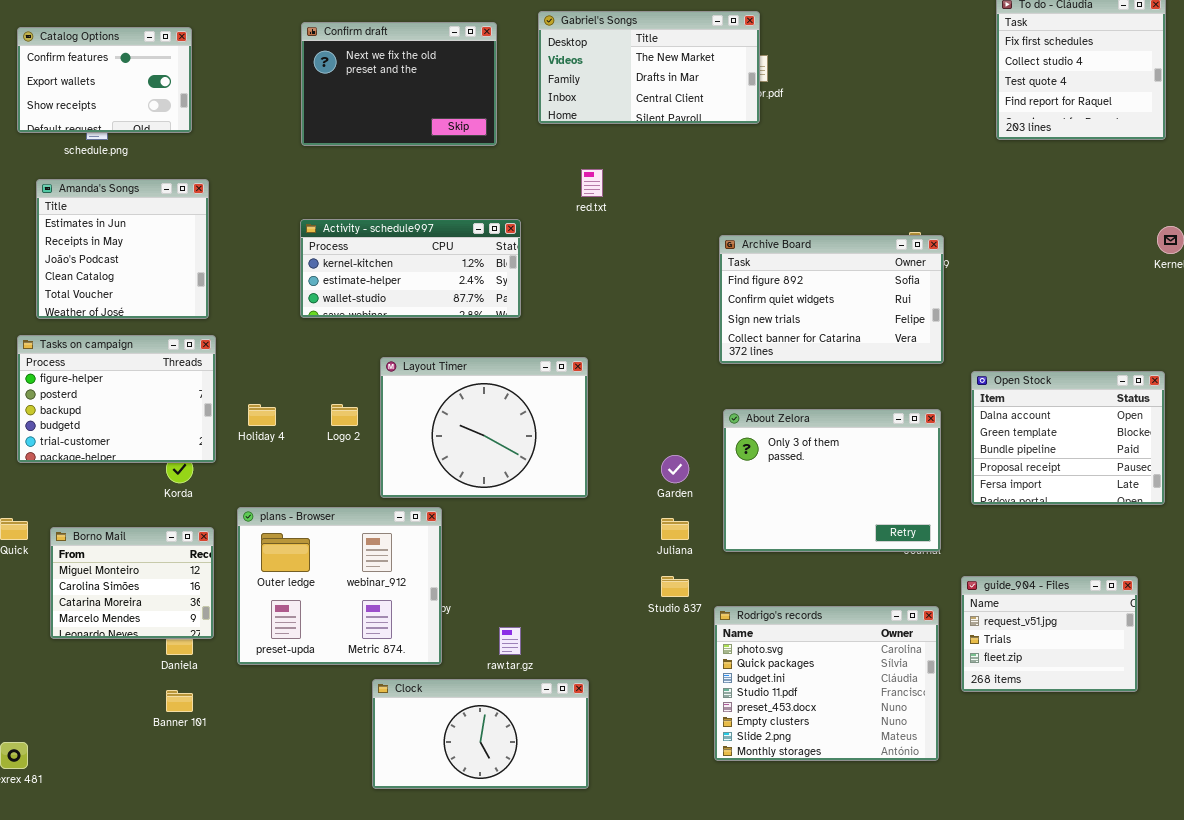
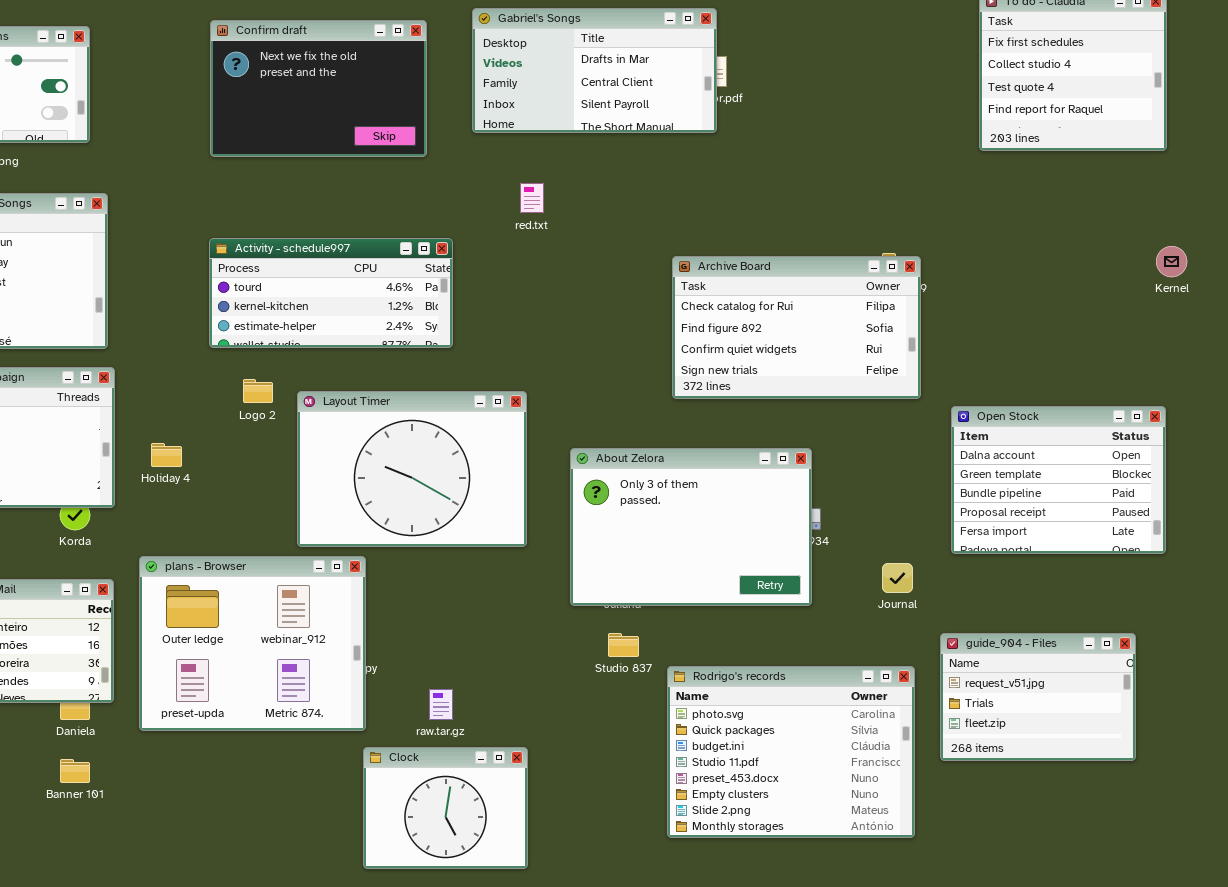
Gabriel's Songs: [538,11,760,124] -> [472,8,717,133], scrolled down 1 row
Activity - schedule997: [300,219,521,318] -> [209,238,453,348], scrolled up 1 row
Archive Board: [719,235,944,364] -> [672,256,921,399], scrolled up 1 row
Logo 2: [331,404,358,426] -> [243,379,273,403], moved
About Zelora: [723,409,941,552] -> [570,448,812,606], moved
Clock: [372,679,589,789] -> [363,747,528,869], resized

